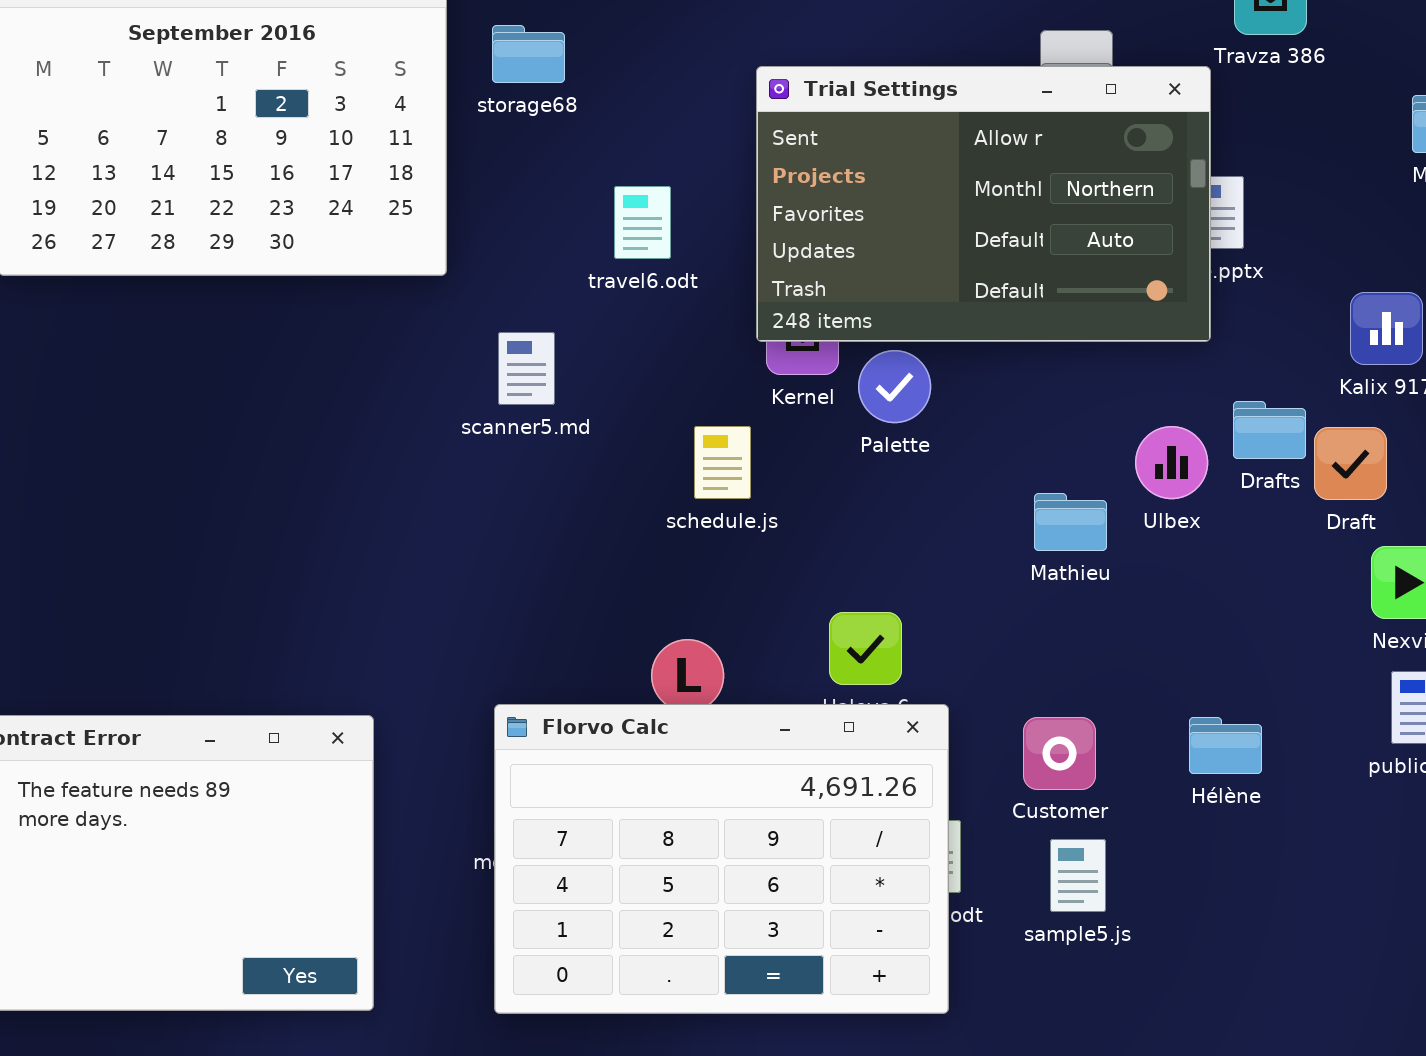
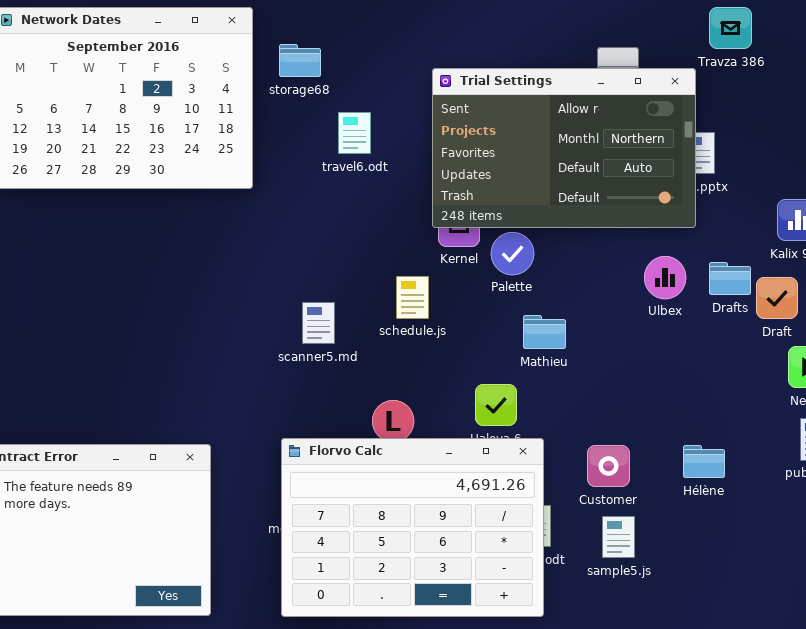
travel6.odt: [614,186,671,259] -> [338,112,371,154], moved
scanner5.md: [498,332,555,405] -> [302,302,335,344], moved
Ulbex: [1135,426,1208,499] -> [644,256,686,299], moved
Mathieu: [1034,493,1107,551] -> [523,315,566,349], moved

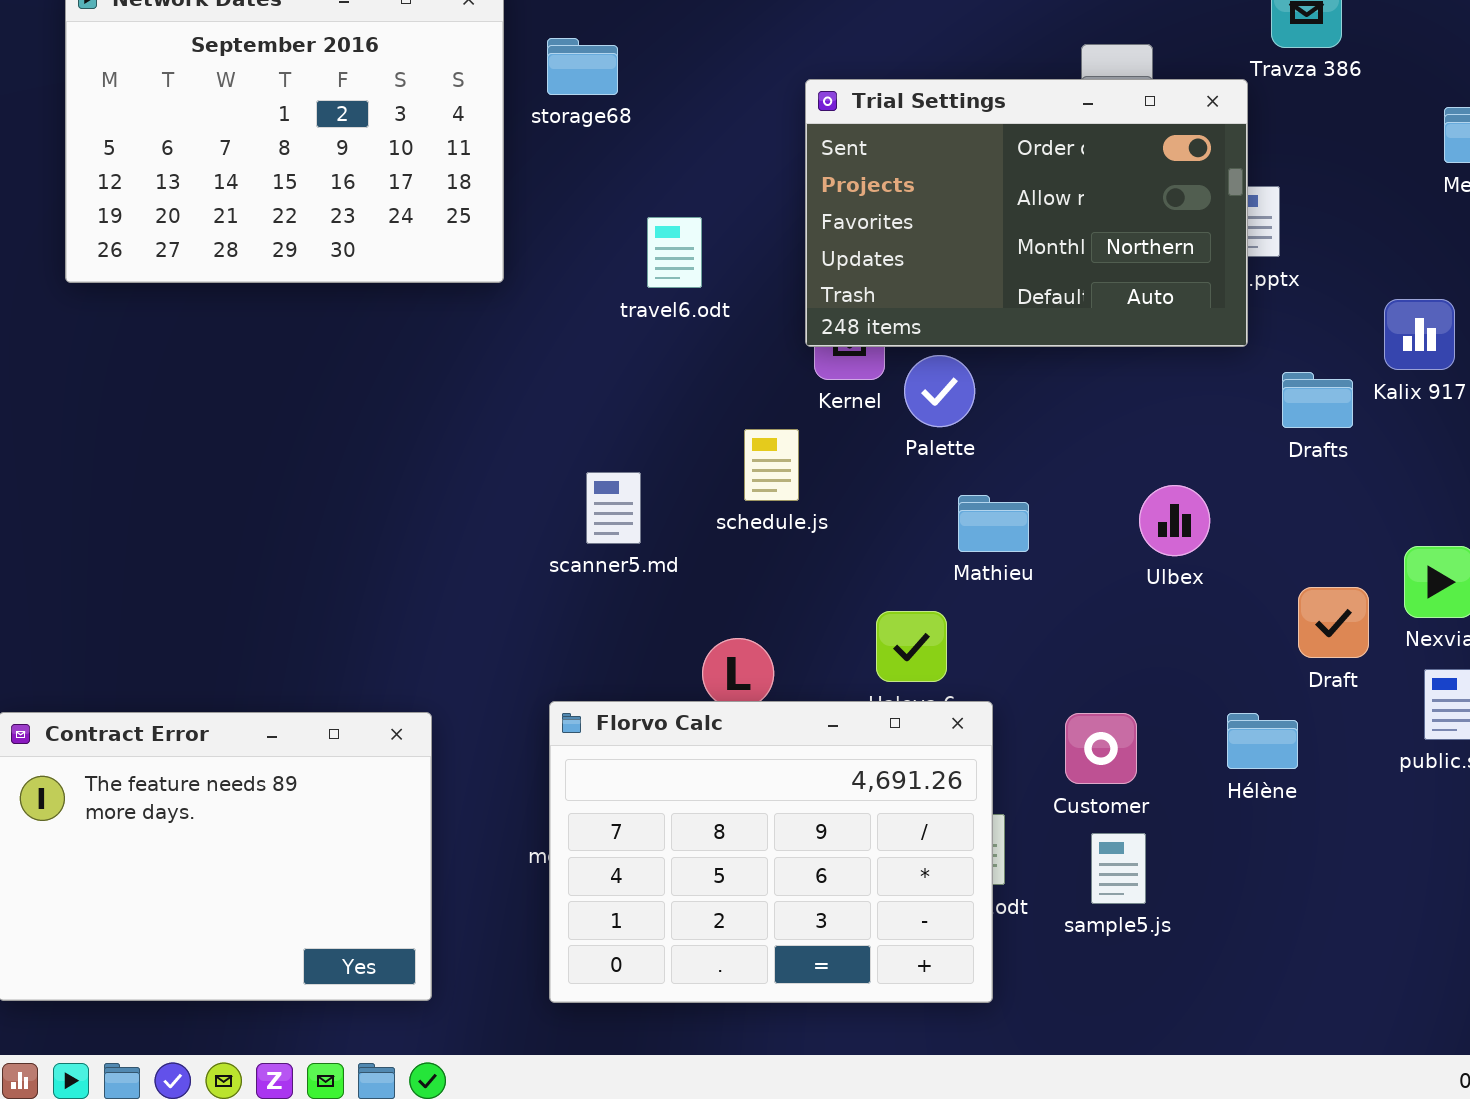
Trial Settings: [432,68,696,228] -> [805,79,1248,347], scrolled up 1 row
travel6.odt: [338,112,371,154] -> [647,217,702,288], moved
Ulbex: [644,256,686,299] -> [1139,485,1210,556], moved
Drafts: [709,262,751,295] -> [1282,372,1353,428], moved
Draft: [756,277,798,319] -> [1298,587,1369,658], moved

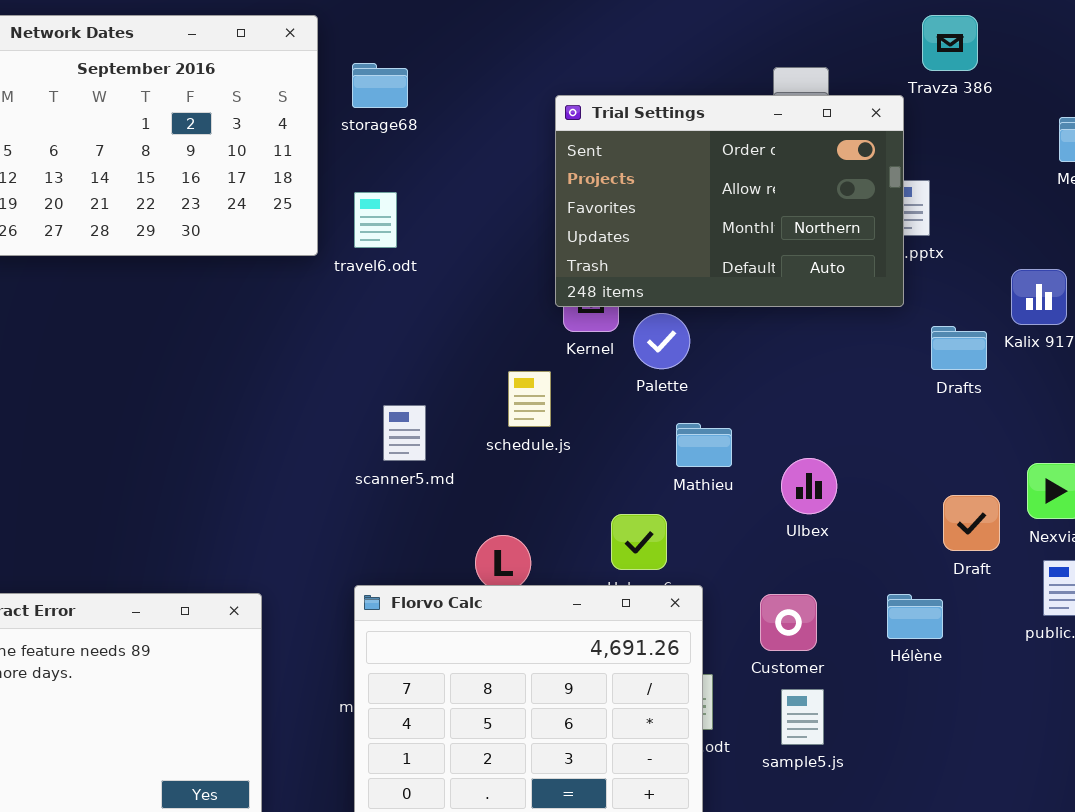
travel6.odt: [647,217,702,288] -> [354,192,397,248], moved
Ulbex: [1139,485,1210,556] -> [781,458,837,514], moved

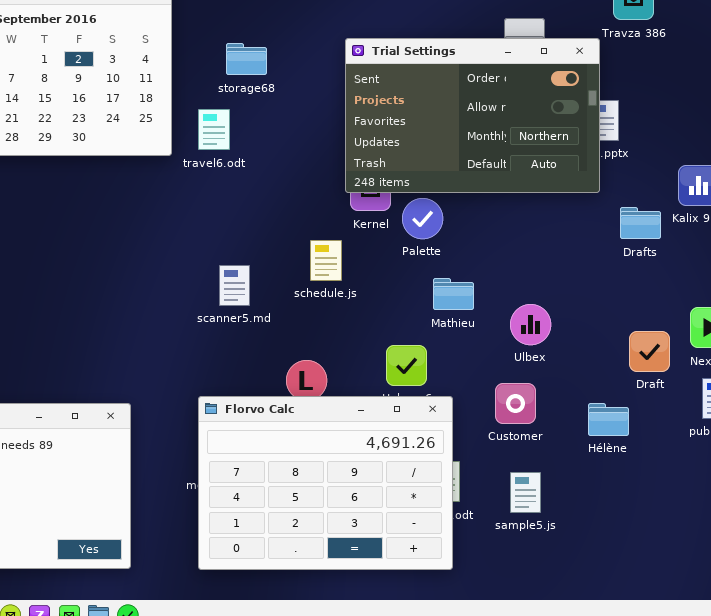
storage68: [352,63,408,108] -> [226,43,267,75], moved
Customer: [760,594,817,651] -> [495,383,536,424], moved

